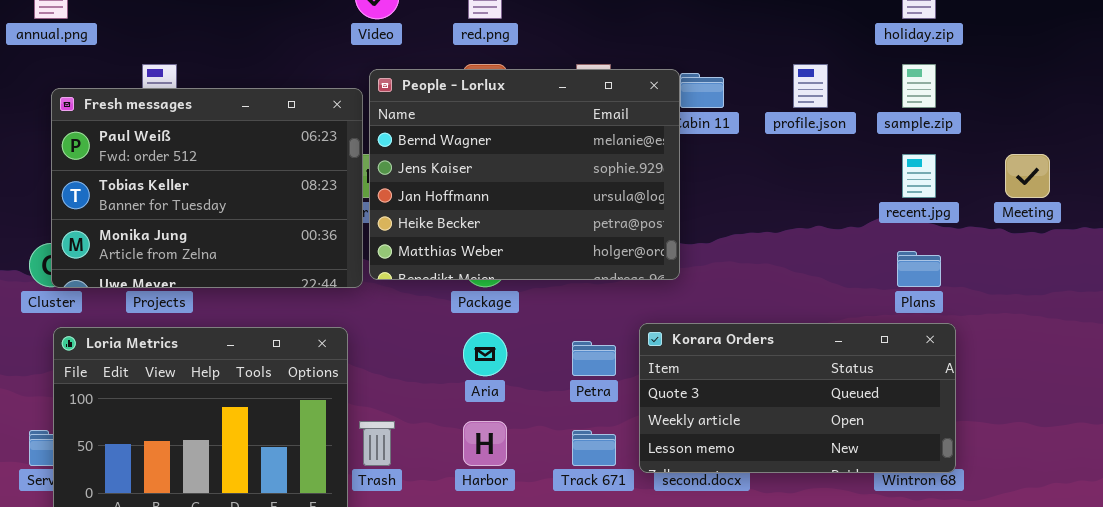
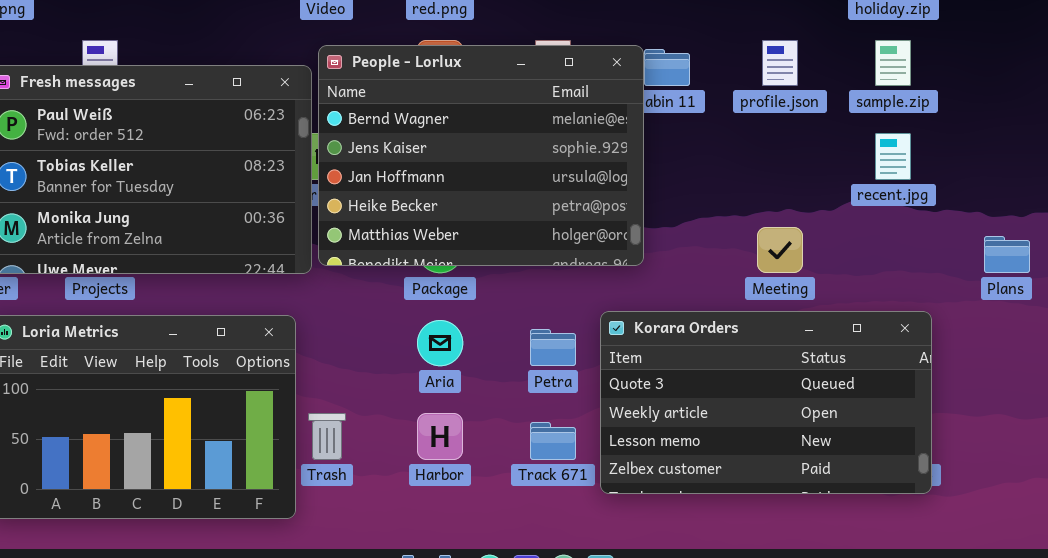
Meeting: [1005,154,1050,198] -> [757,227,803,273], moved
Plans: [897,251,941,287] -> [984,236,1030,273], moved
Korara Orders: [639,323,956,473] -> [600,311,932,494], resized

